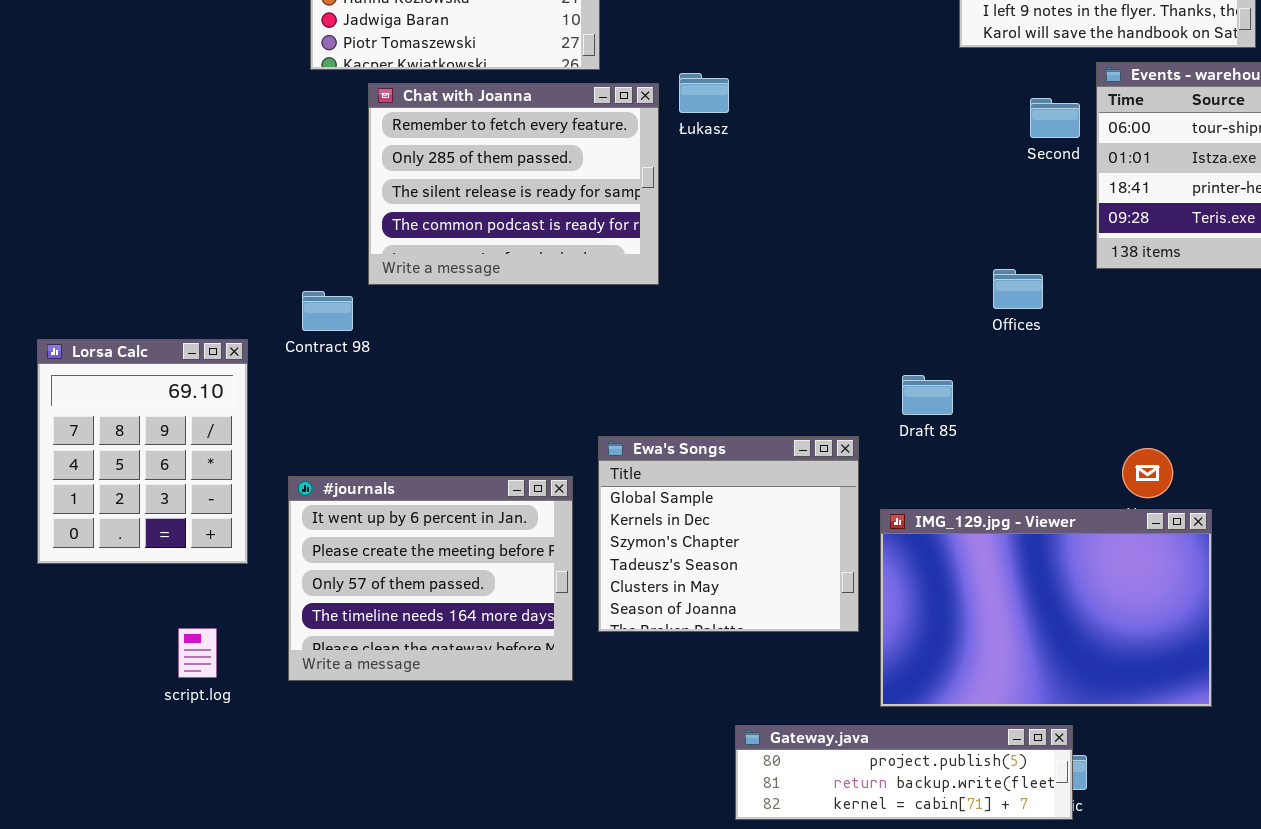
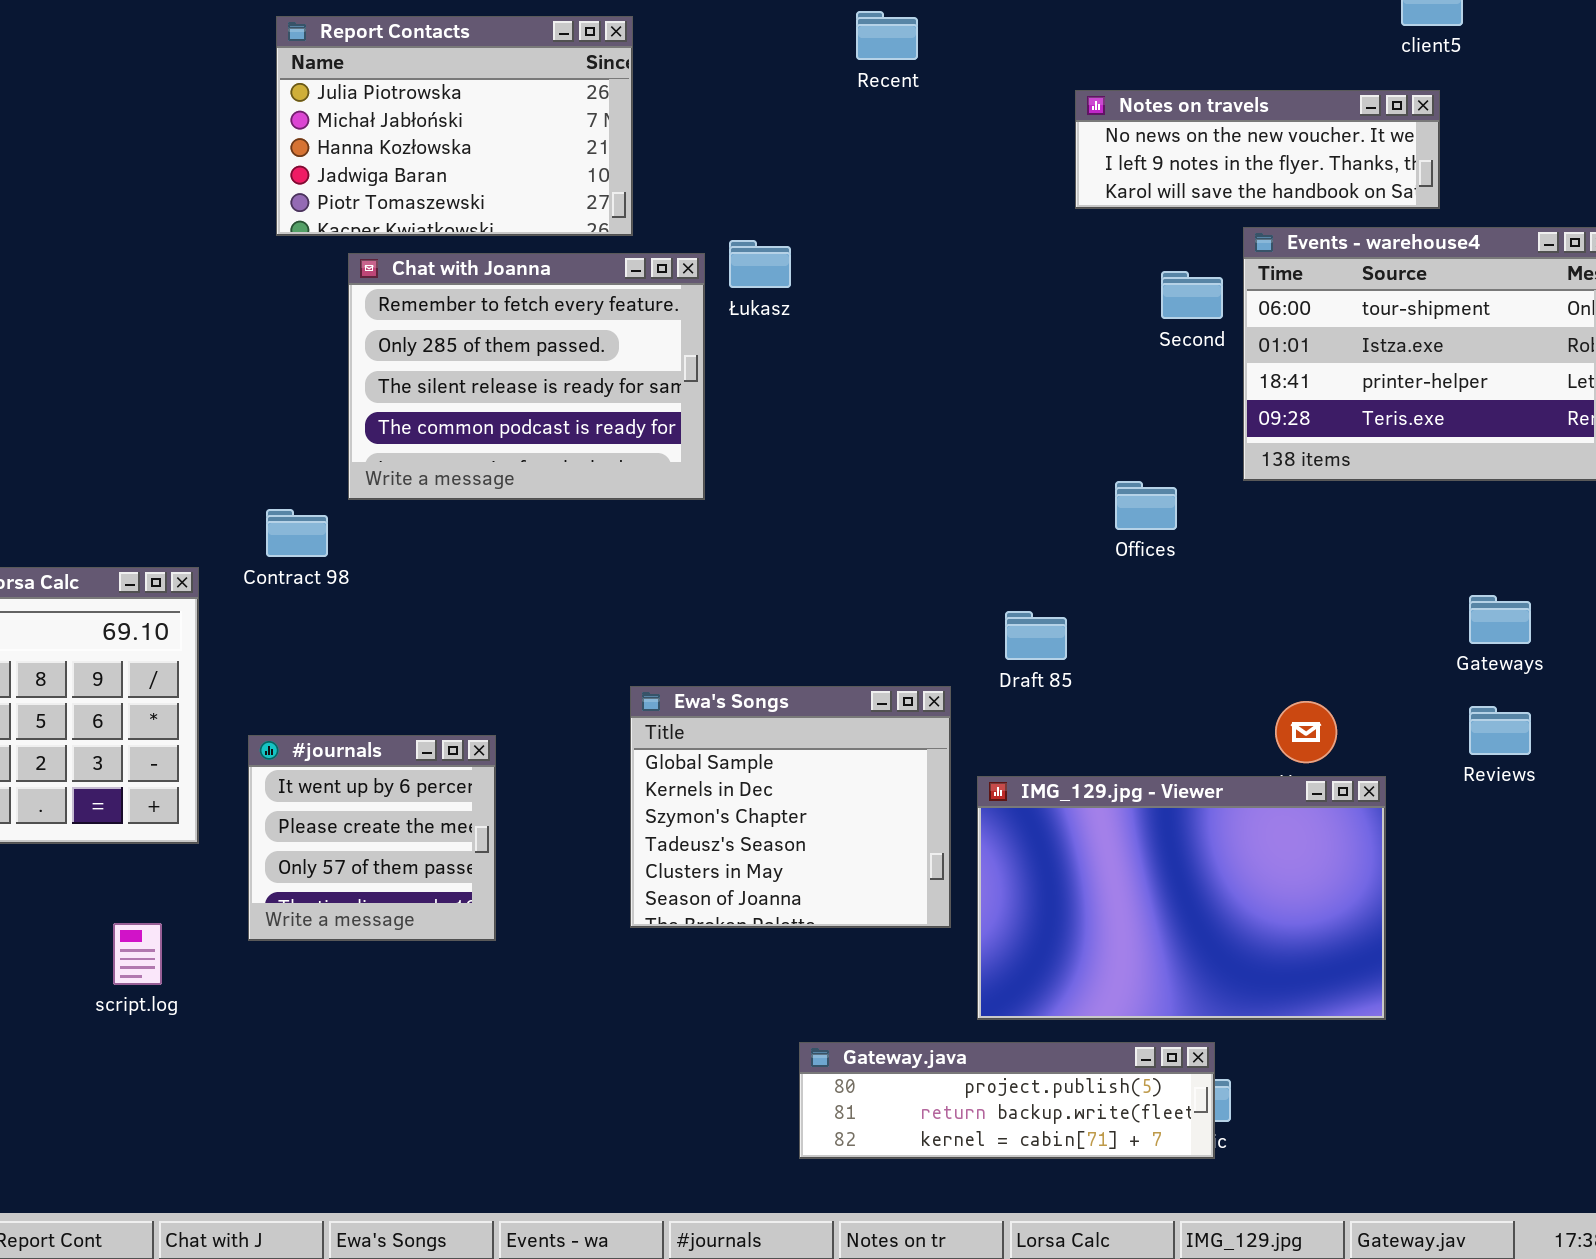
#journals: [288,476,573,681] -> [248,735,496,941], resized

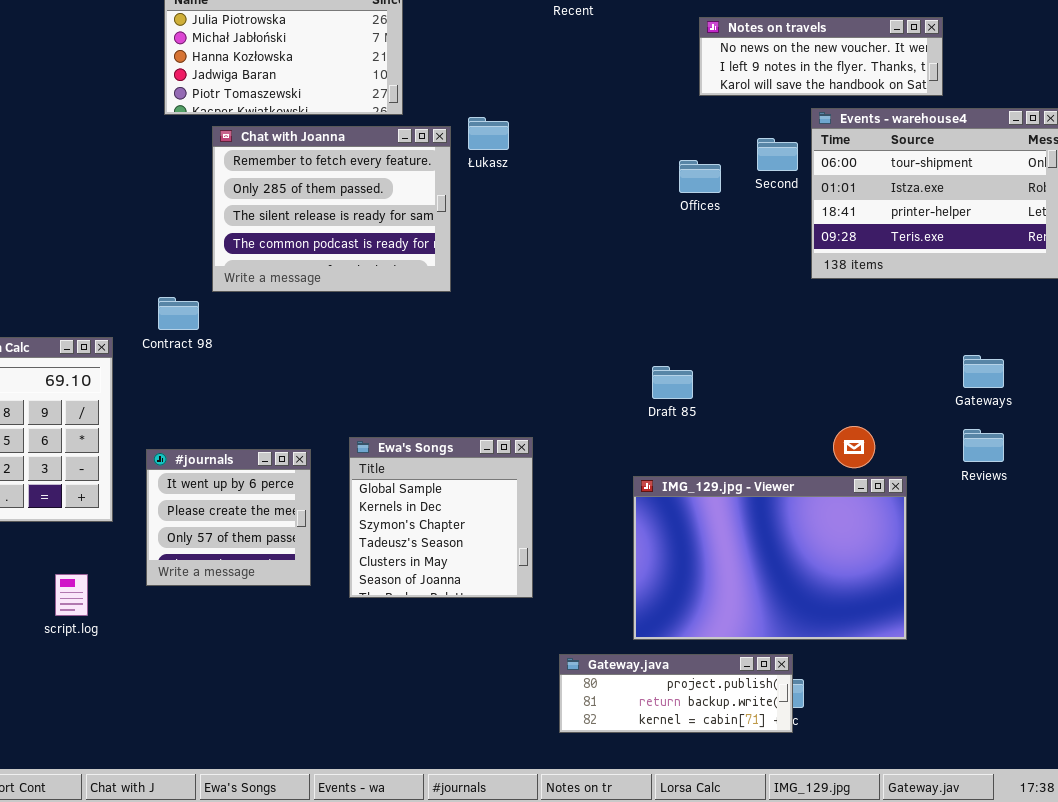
Offices: [1115,481,1177,530] -> [679,160,721,193], moved
Ewa's Songs: [630,686,951,928] -> [349,437,533,598], moved, resized
Gateway.java: [799,1042,1215,1159] -> [559,654,793,733], resized

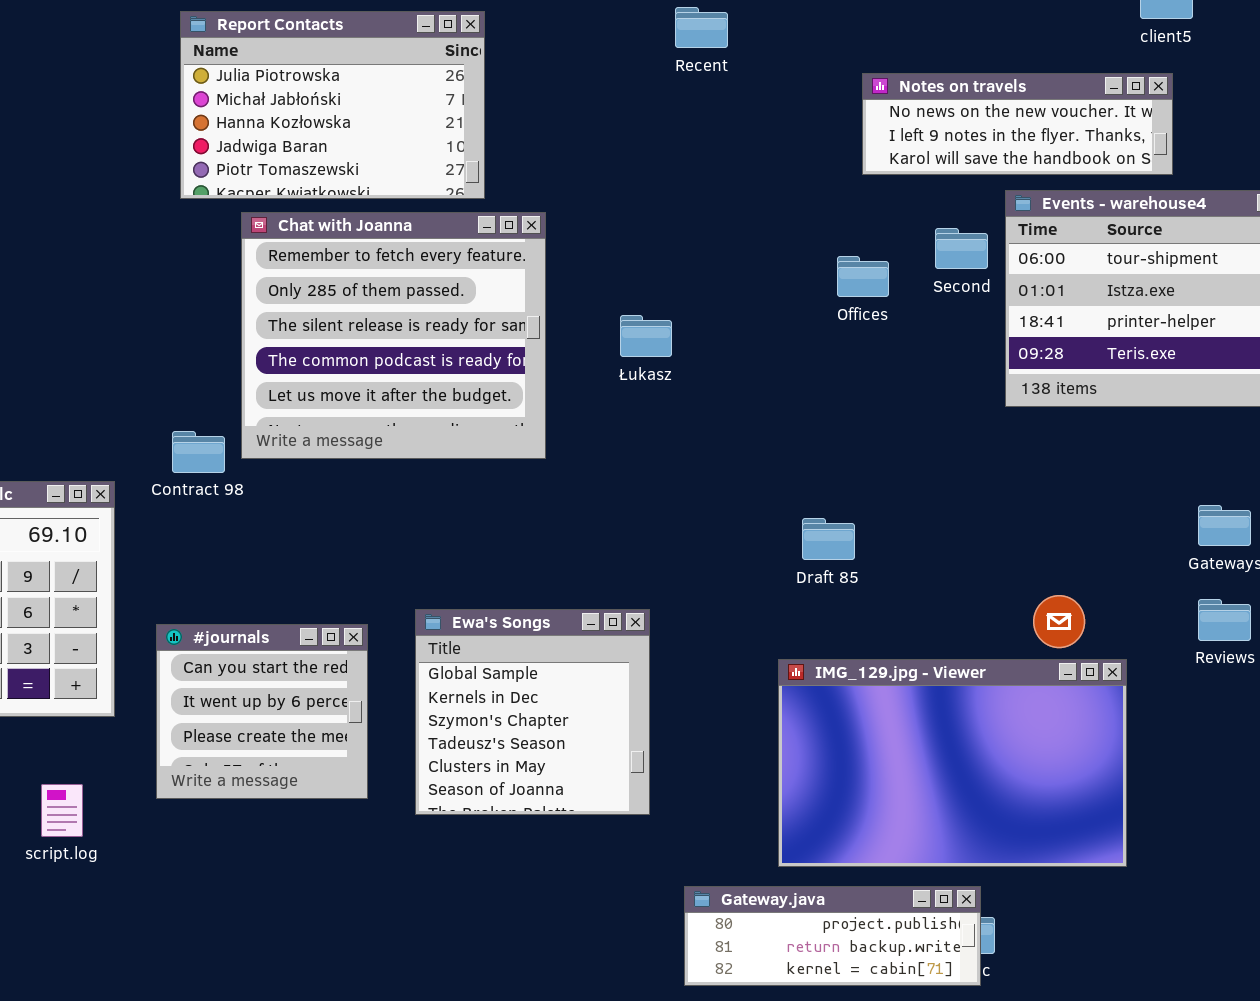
Łukasz: [468,117,509,150] -> [620,315,672,357], moved
Chat with Joanna: [212,126,451,292] -> [241,212,546,459], resized
#journals: [146,449,311,586] -> [156,624,368,799], scrolled up 1 row

